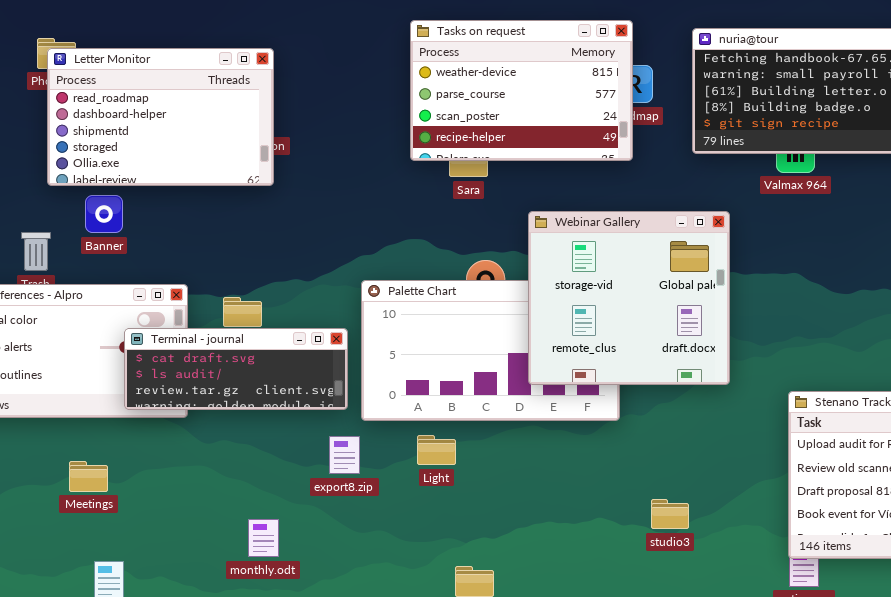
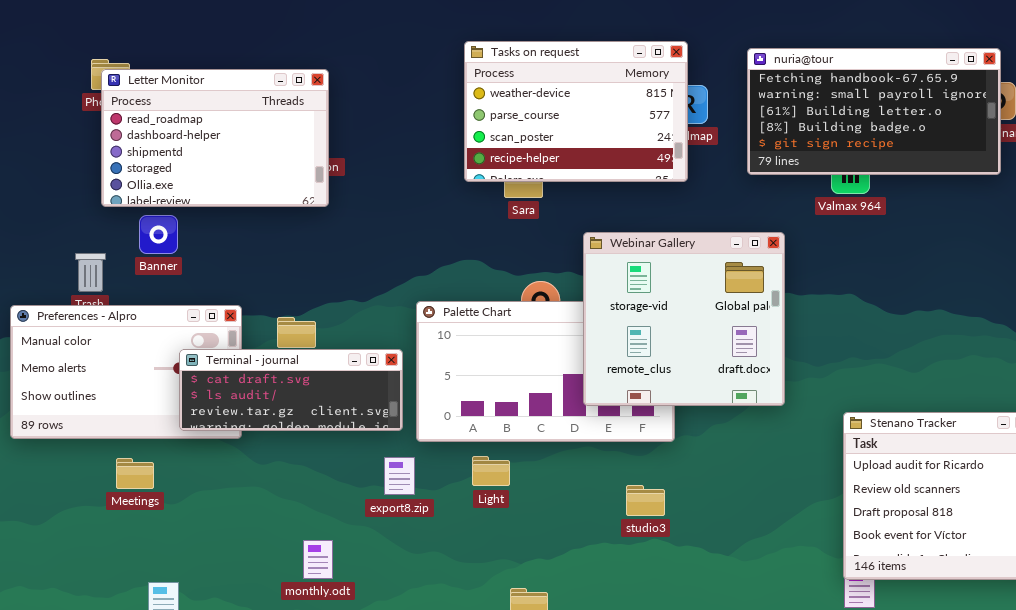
Meetings: [69,461,108,492] -> [116,458,154,489], moved
studio3: [651,499,689,529] -> [626,485,665,516], moved

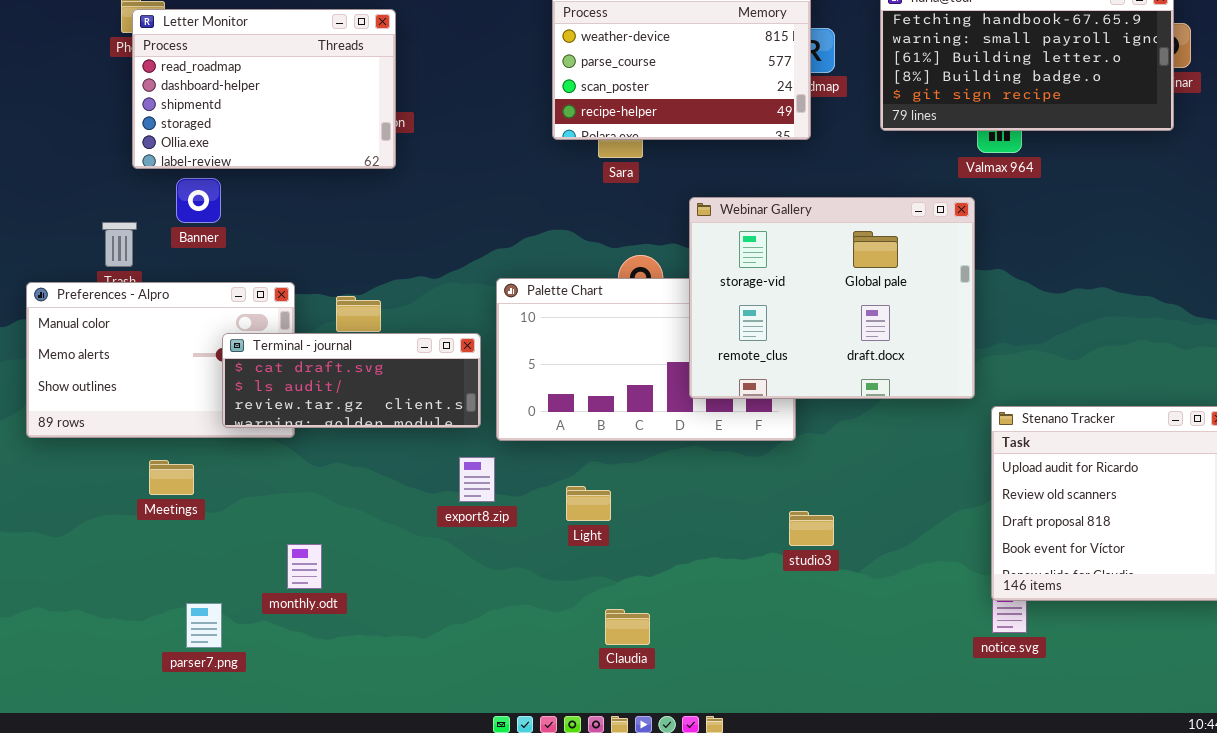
Webinar Gallery: [583,232,785,406] -> [689,197,975,399], resized
Light: [472,456,510,486] -> [566,486,611,521], moved
studio3: [626,485,665,516] -> [789,511,834,546], moved
monthly.odt: [303,540,333,579] -> [287,544,322,589], moved

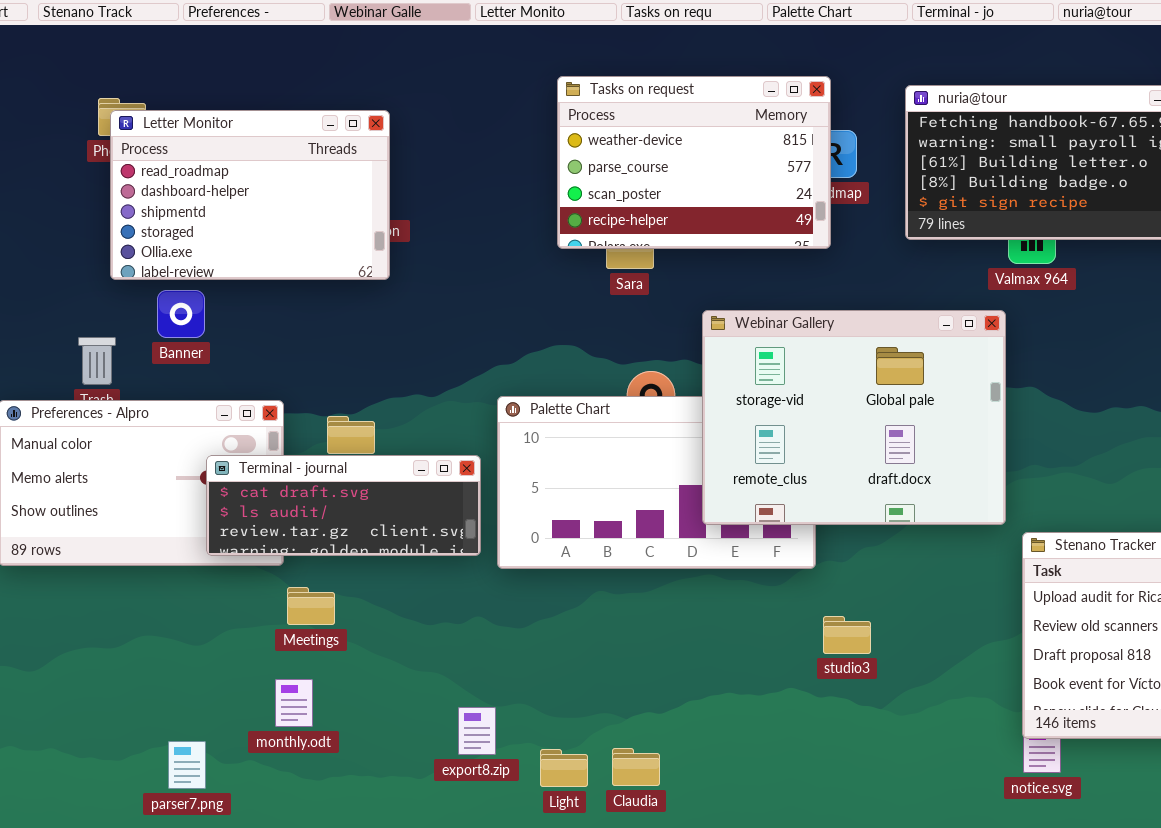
export8.zip: [459,457,495,502] -> [458,707,496,755], moved
Meetings: [149,460,194,495] -> [287,587,335,625], moved
Light: [566,486,611,521] -> [540,749,588,787], moved
studio3: [789,511,834,546] -> [823,616,871,654], moved

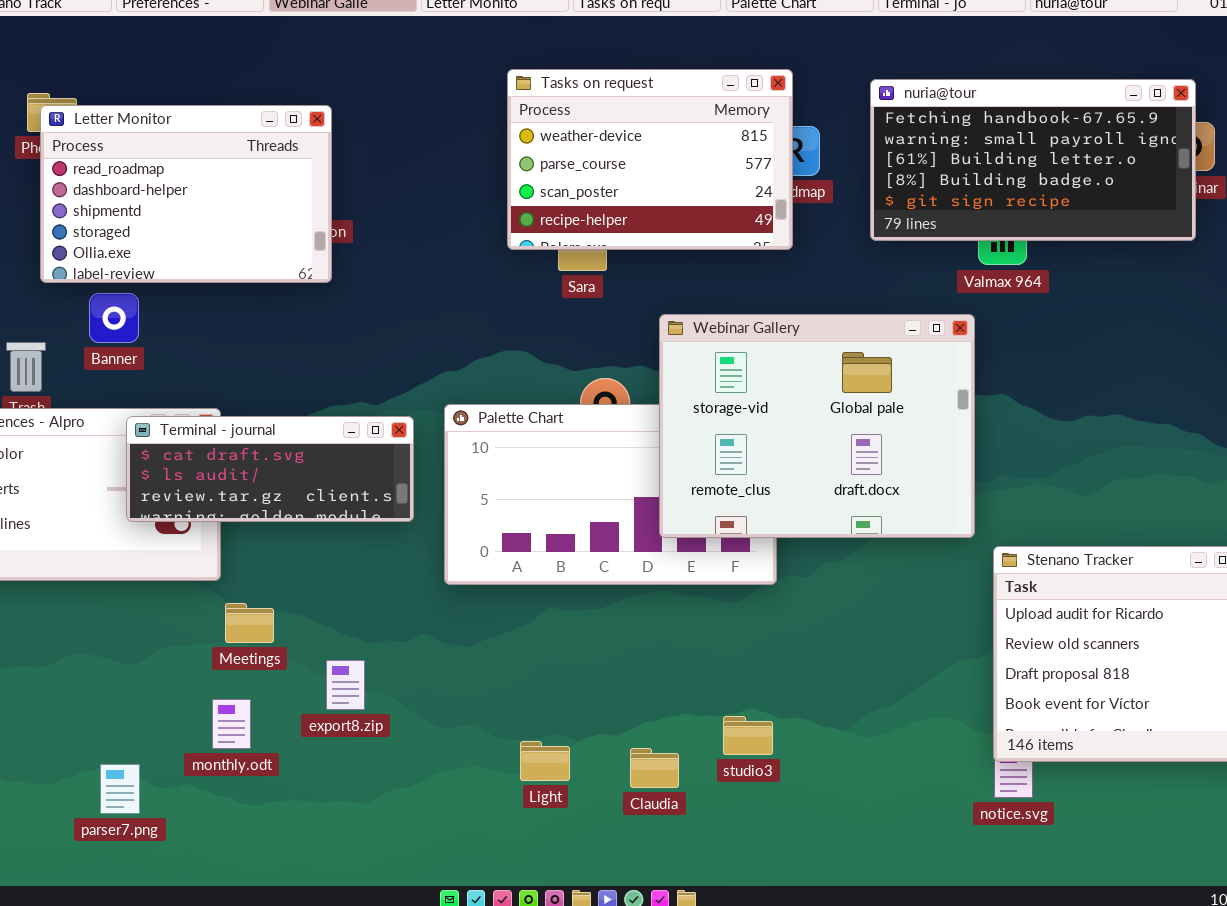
Terminal - journal: [206,455,481,556] -> [126,416,414,522], moved
studio3: [823,616,871,654] -> [723,716,773,755], moved
export8.zip: [458,707,496,755] -> [326,660,365,710], moved
Claudia: [612,748,660,786] -> [630,748,679,788], moved
Light: [540,749,588,787] -> [520,741,570,781], moved

